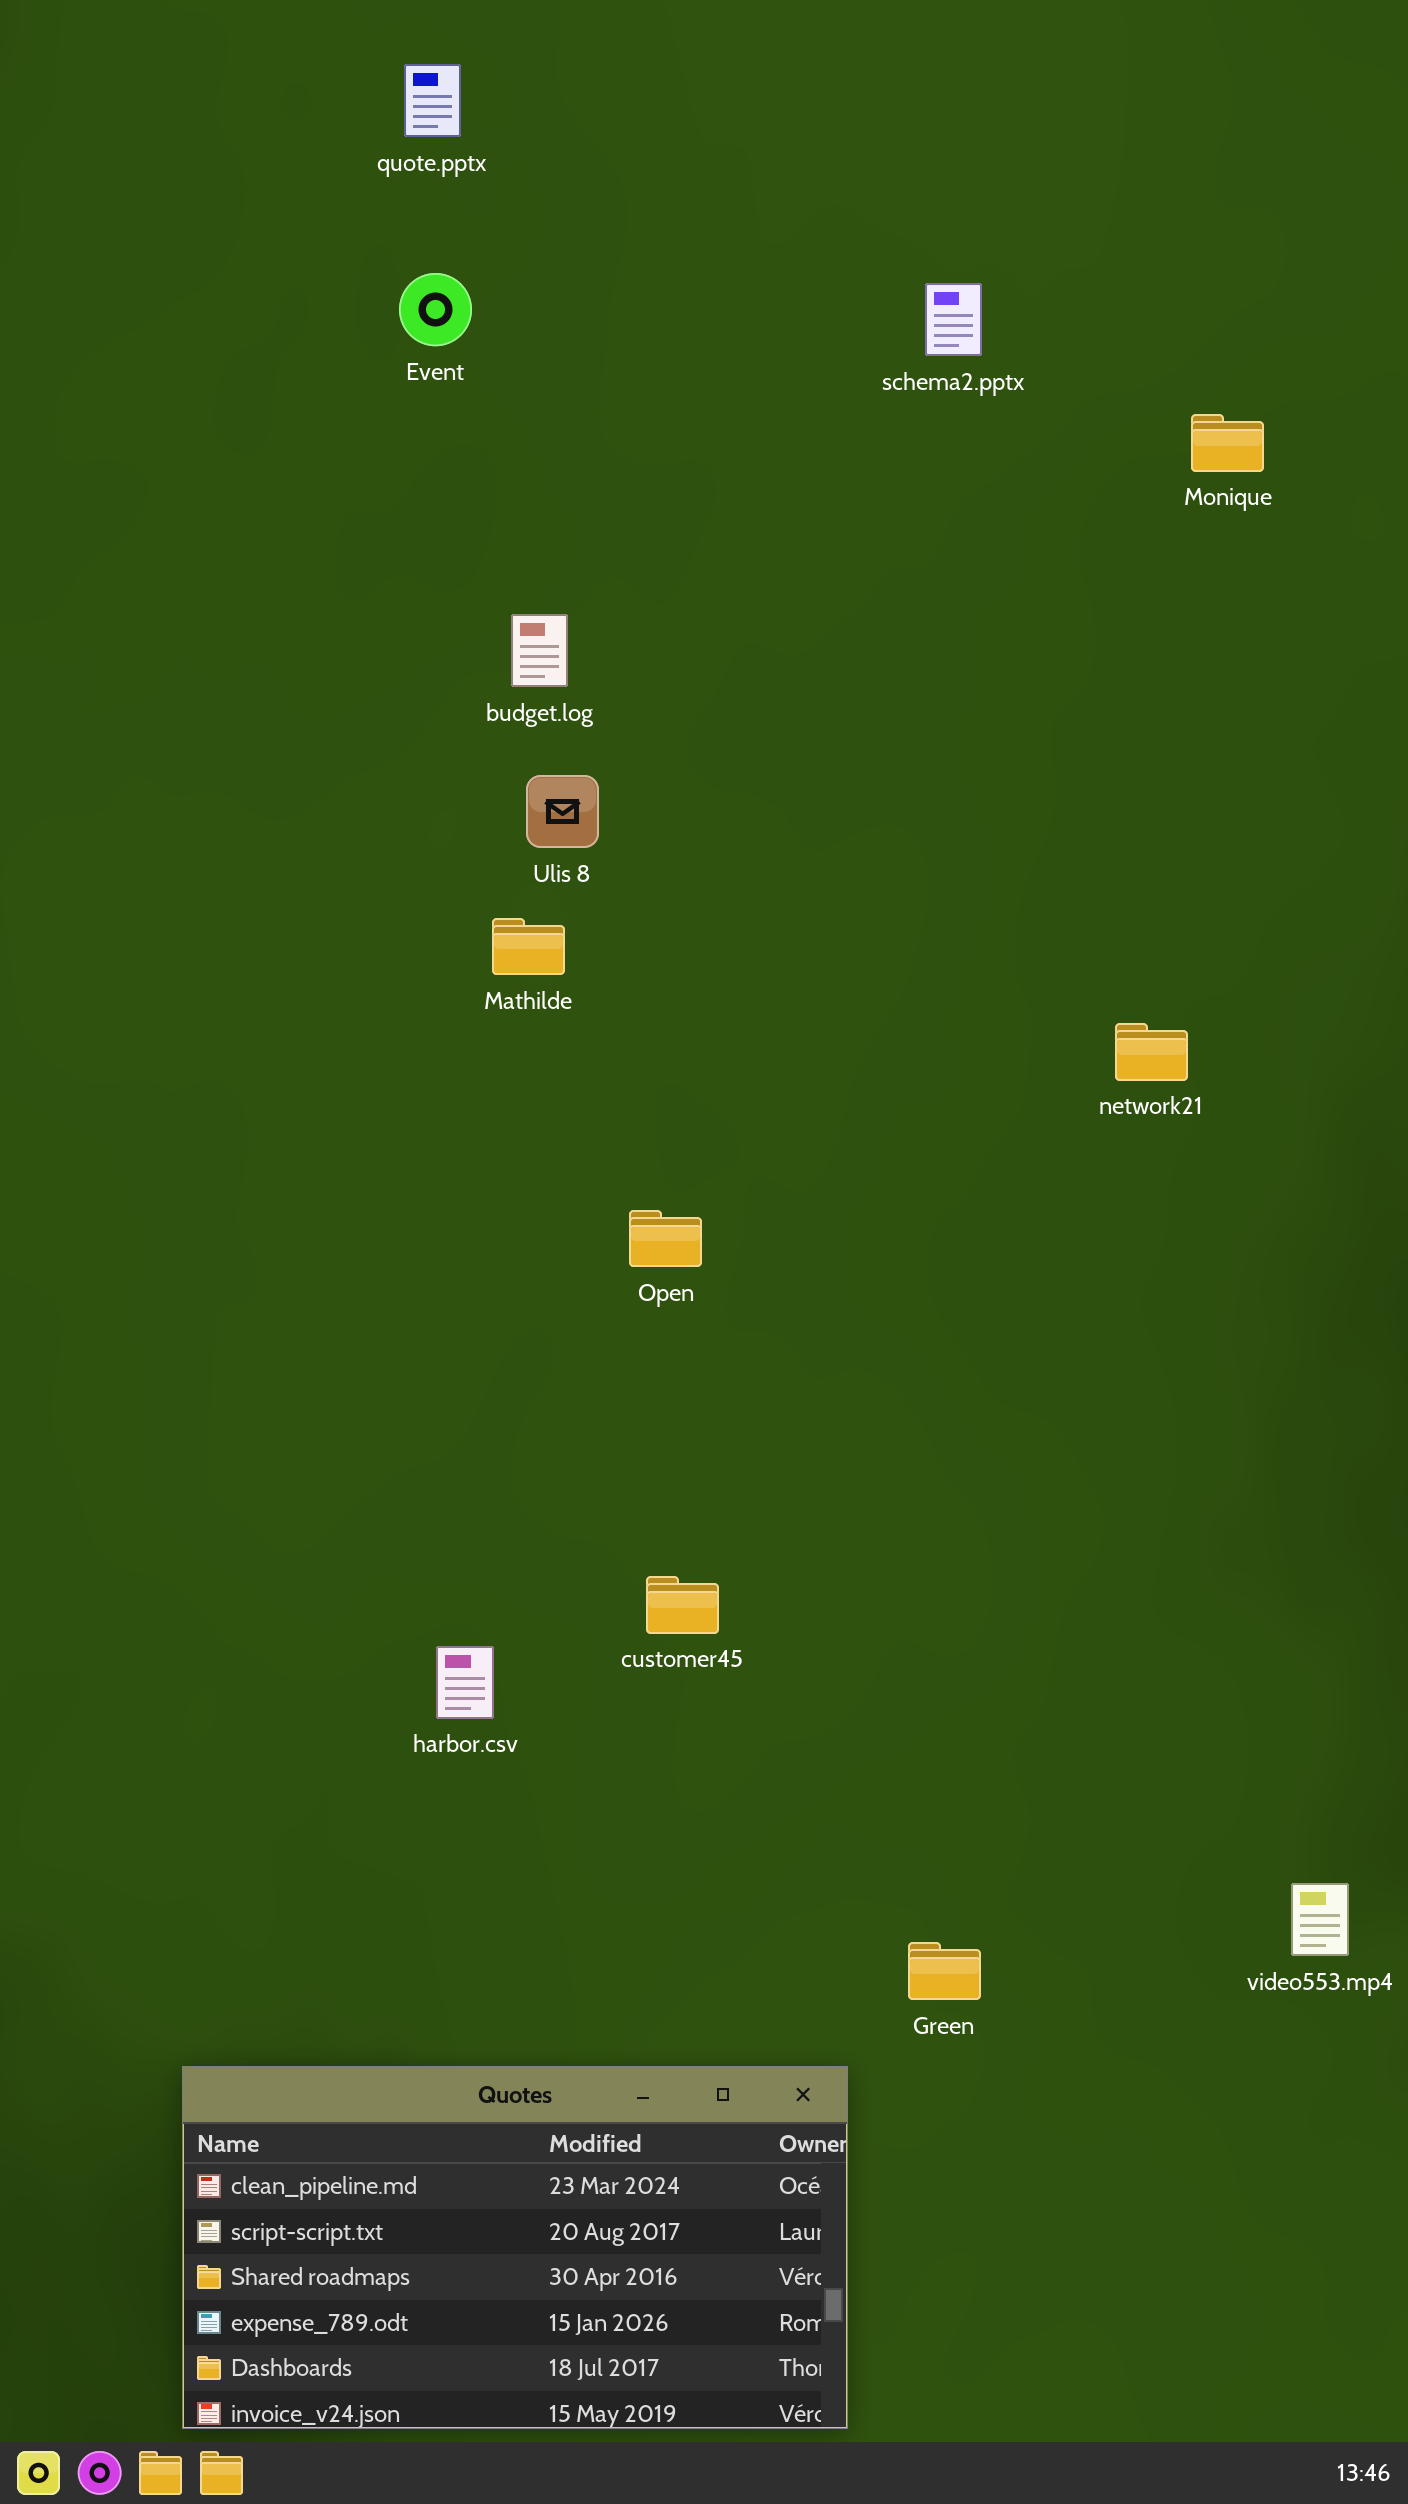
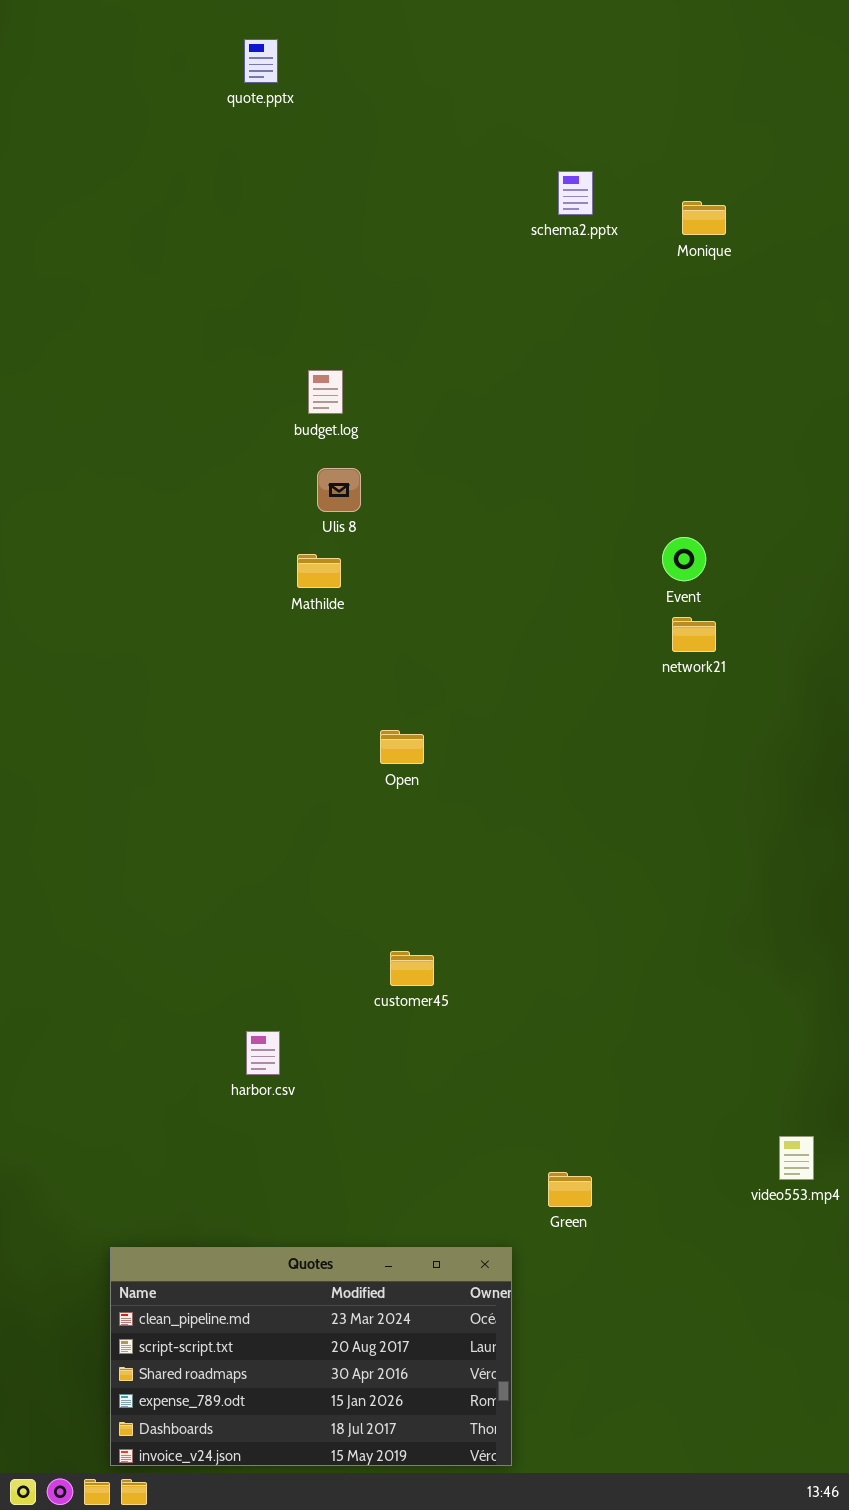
Event: [399,273,472,346] -> [662,537,706,581], moved
Monique: [1191,414,1264,472] -> [682,201,726,235], moved
harbor.csv: [436,1646,494,1719] -> [246,1031,280,1075], moved

